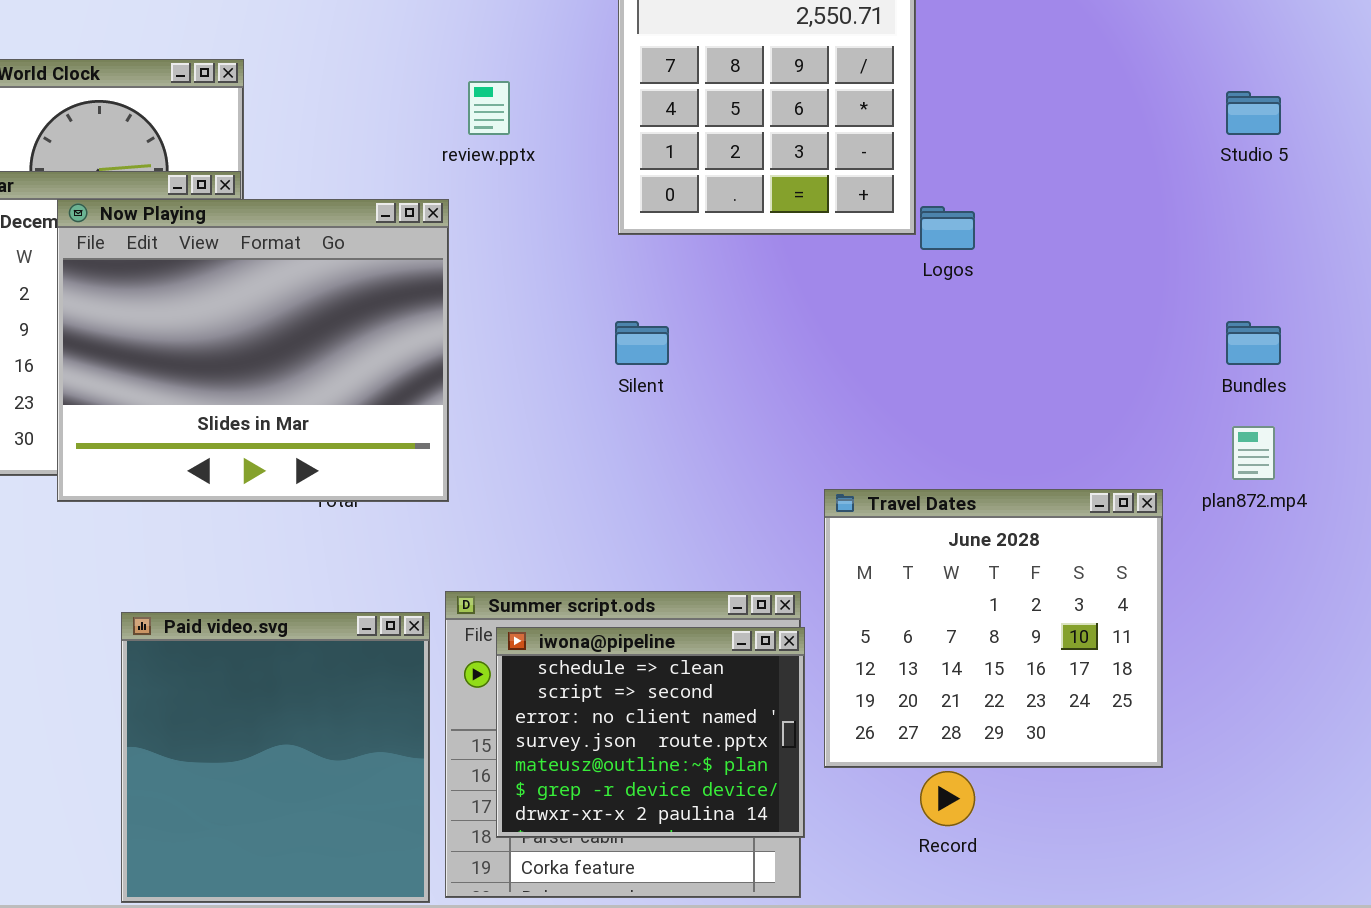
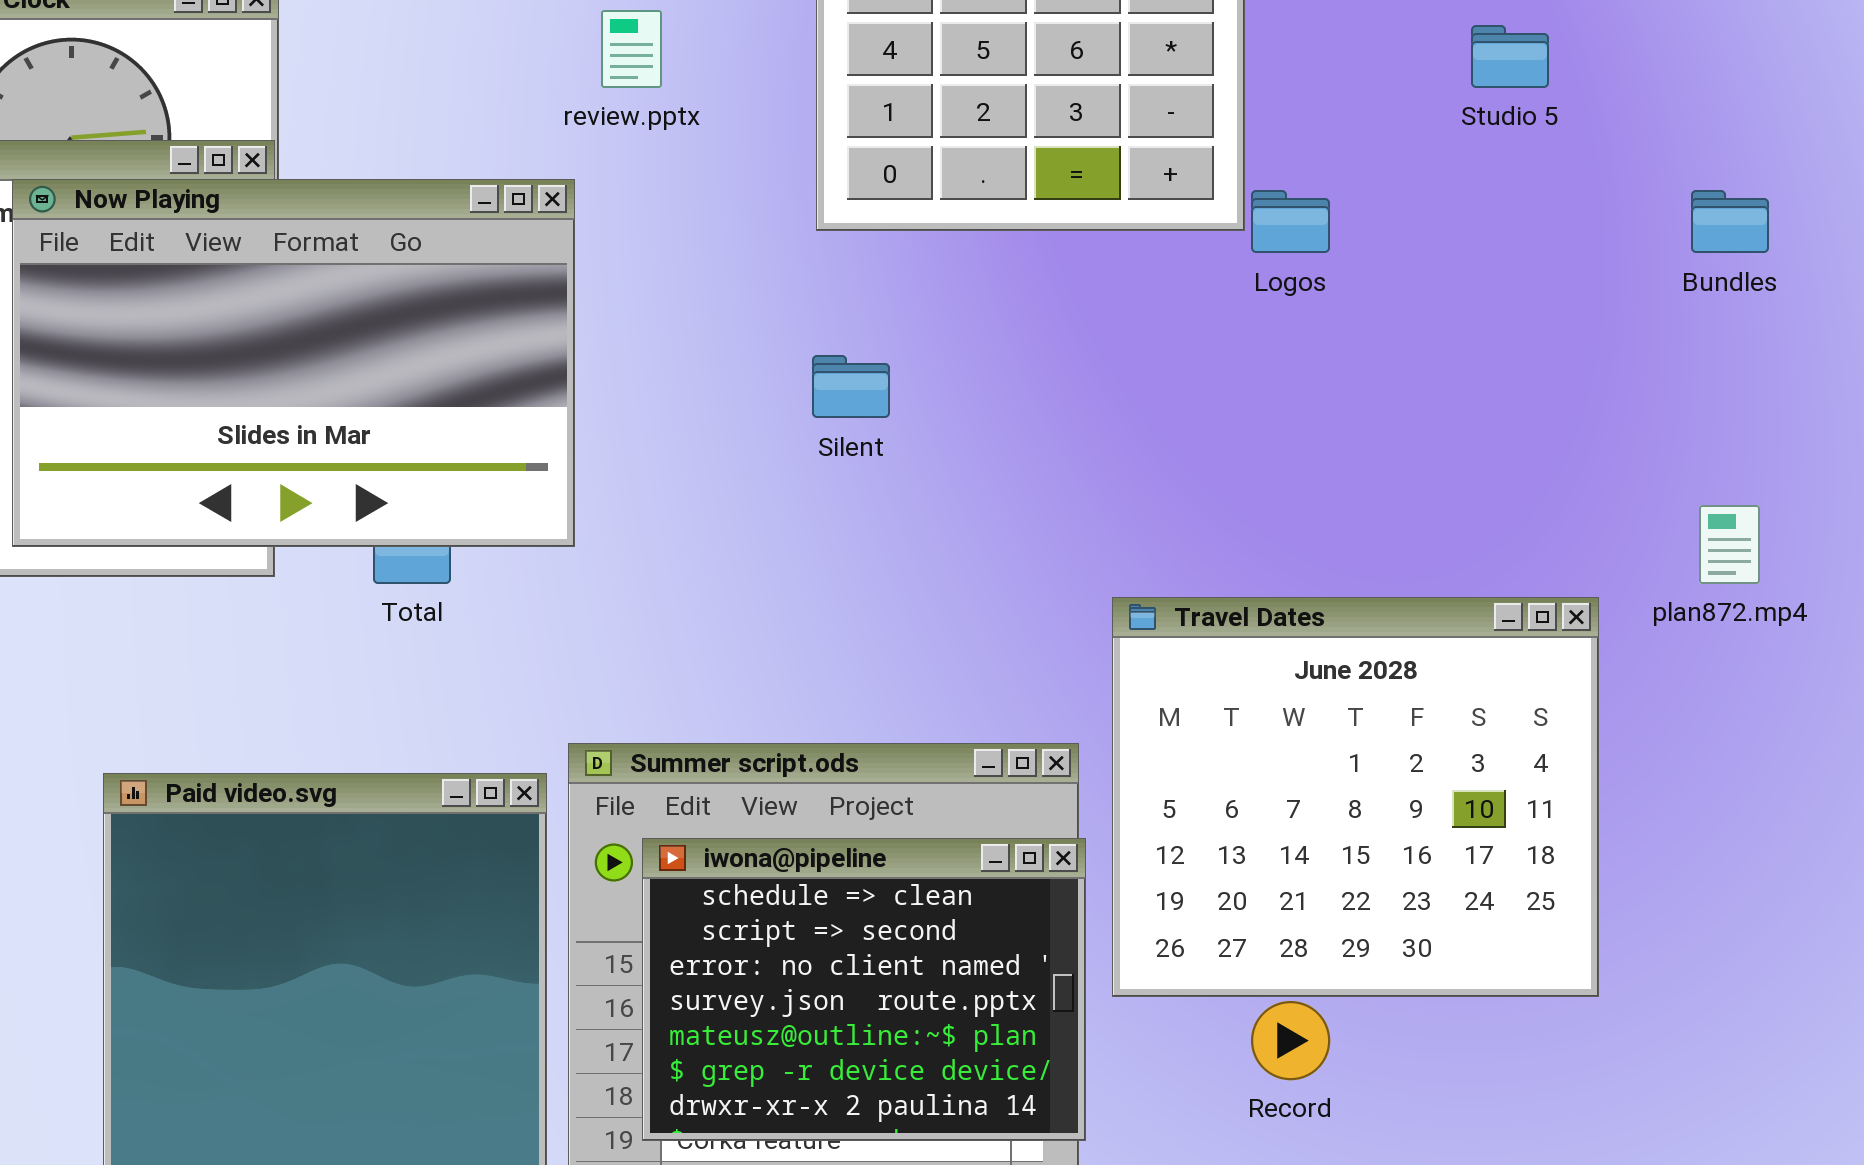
Studio 5: [1226,91,1281,135] -> [1471,25,1549,88], moved
Now Playing: [57,199,449,502] -> [12,179,575,547], resized
Bundles: [1226,321,1281,365] -> [1691,190,1769,253], moved
iwona@pipeline: [496,627,805,838] -> [642,838,1086,1141], moved

